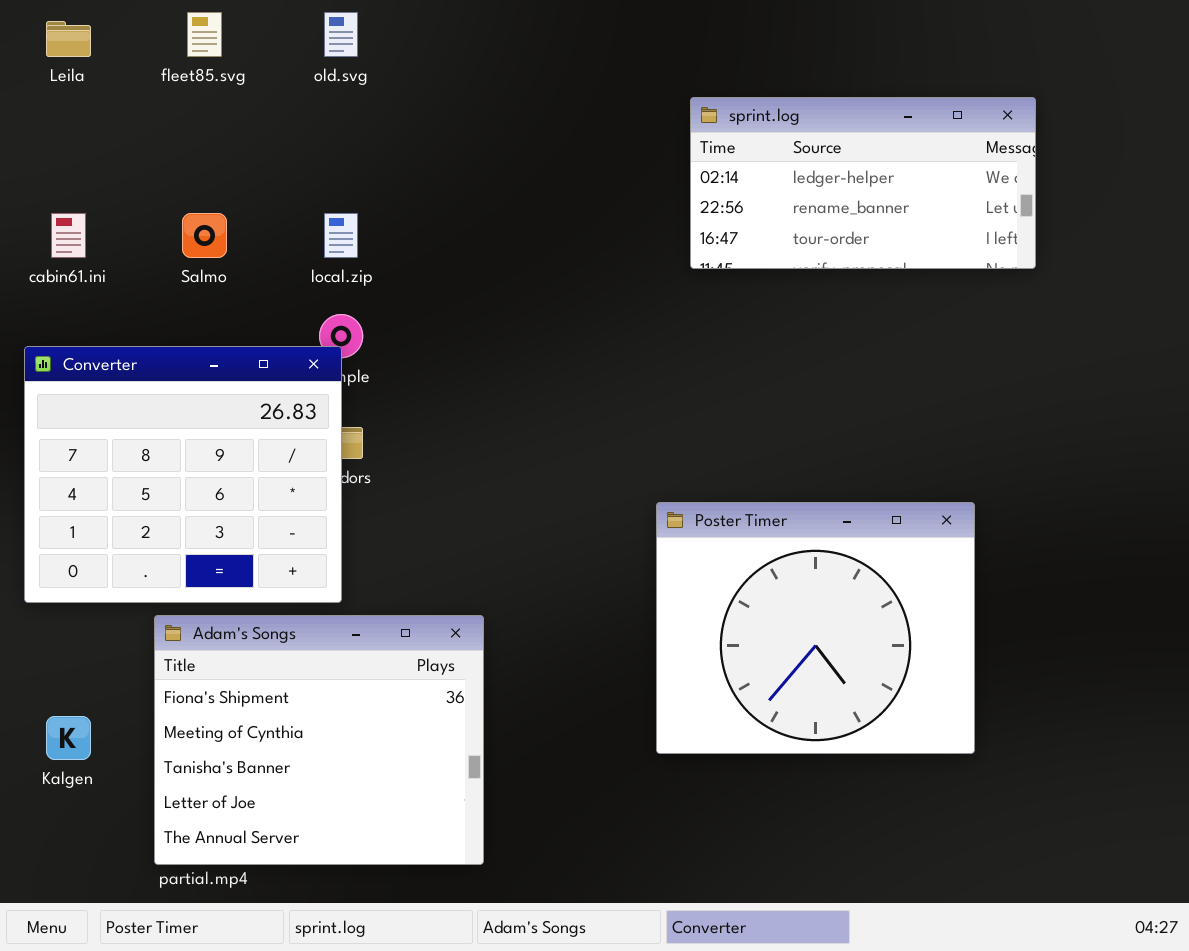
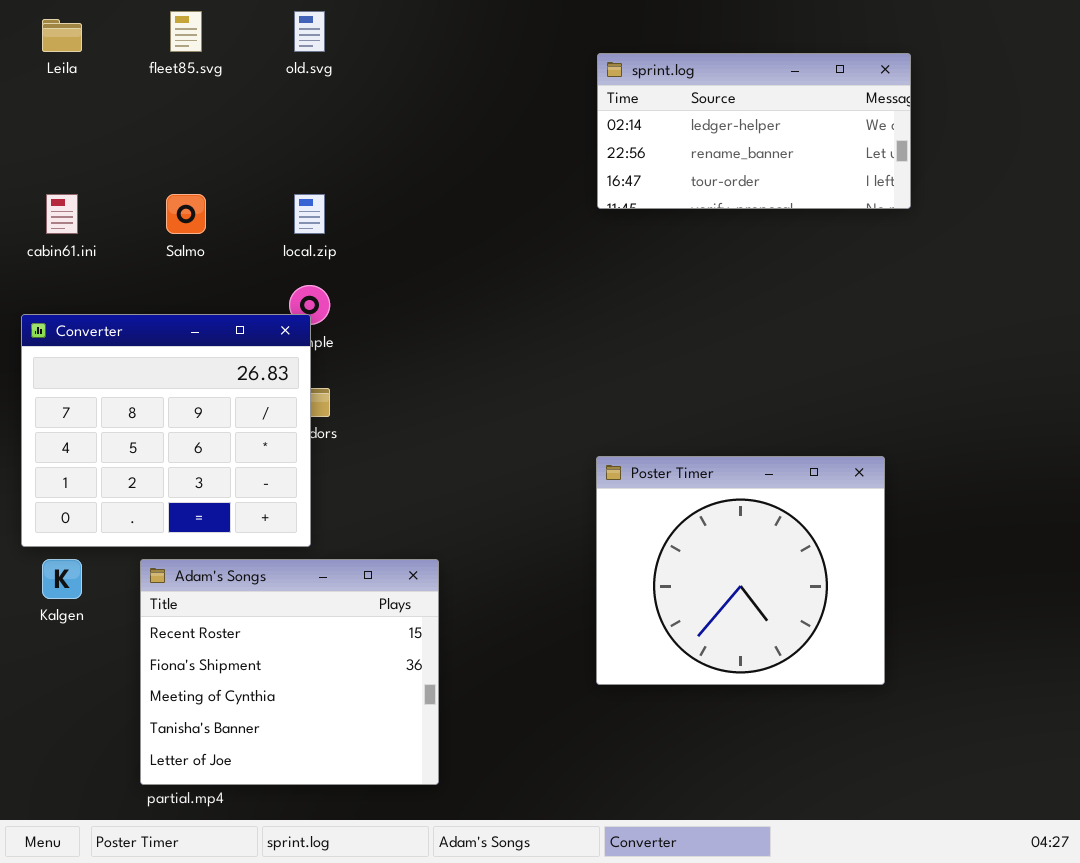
sprint.log: [690,97,1036,269] -> [597,53,911,209], moved
Adam's Songs: [154,615,484,865] -> [140,559,439,785], scrolled up 1 row
Kalgen: [46,716,91,760] -> [42,559,82,599], moved

